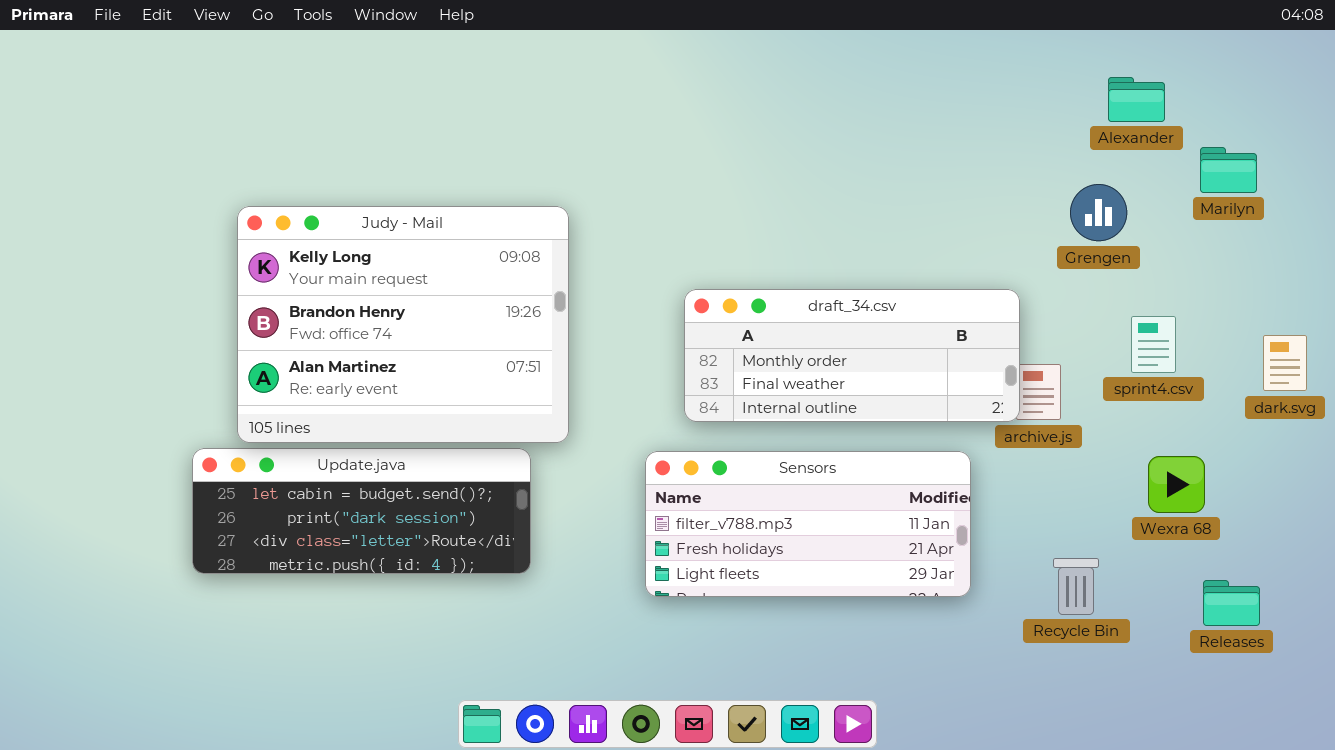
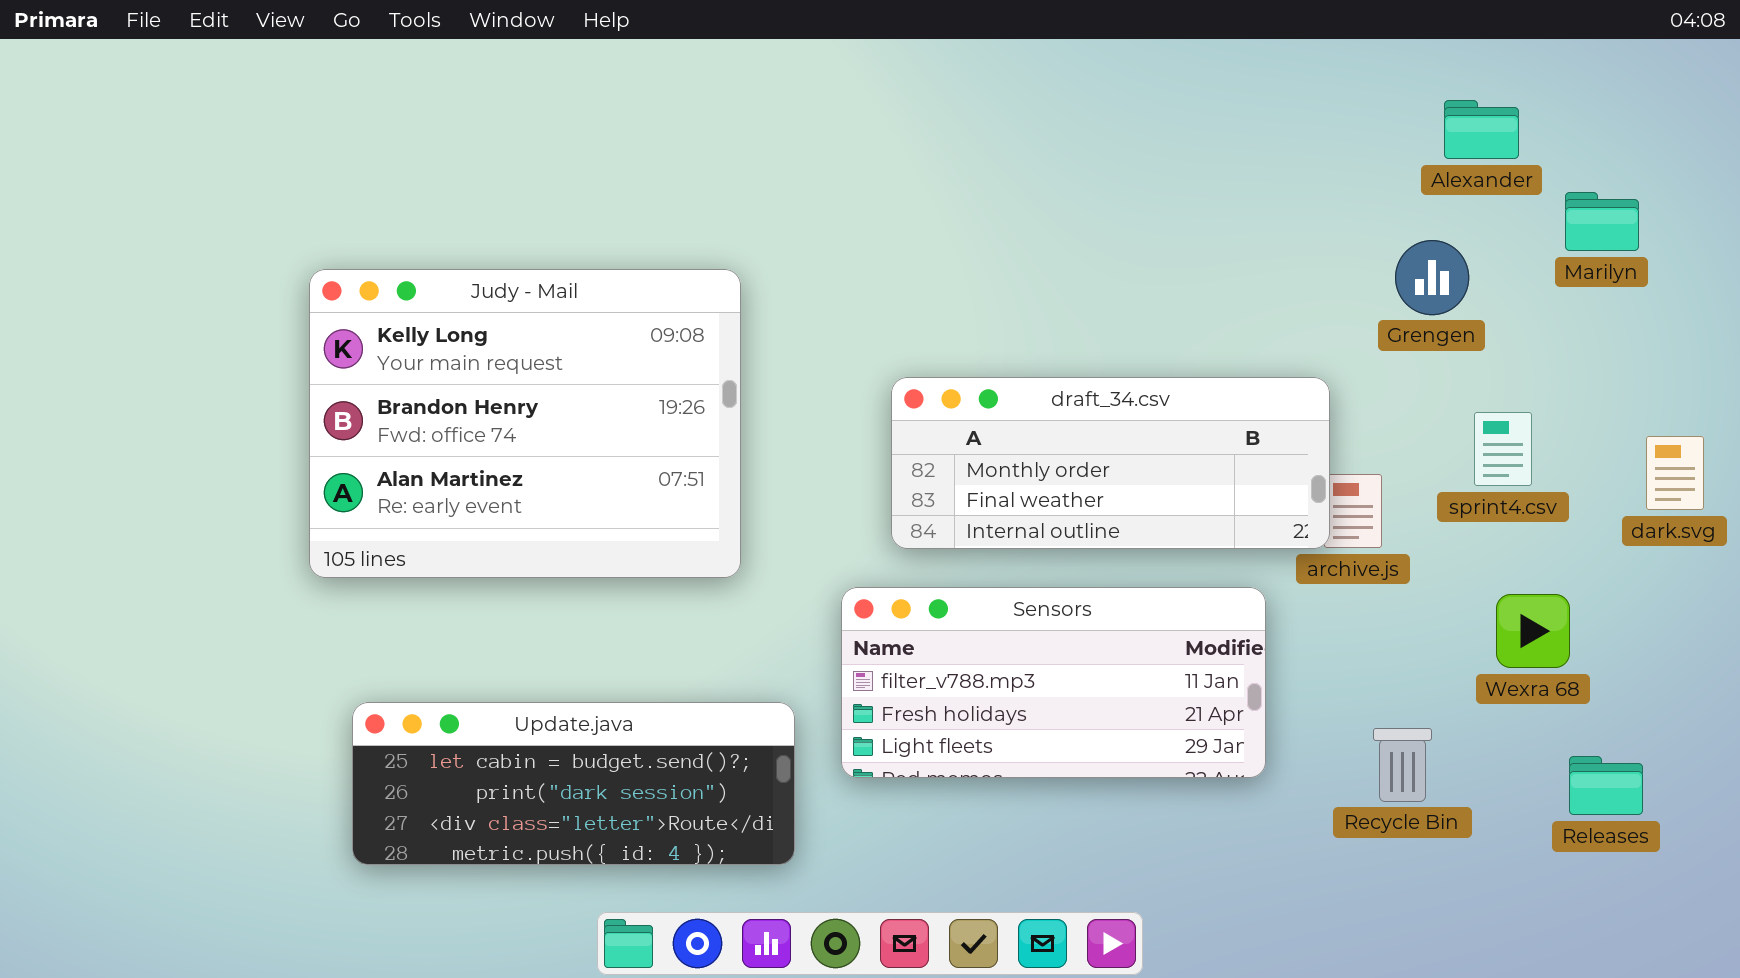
Update.java: [192,448,531,574] -> [352,702,795,865], moved

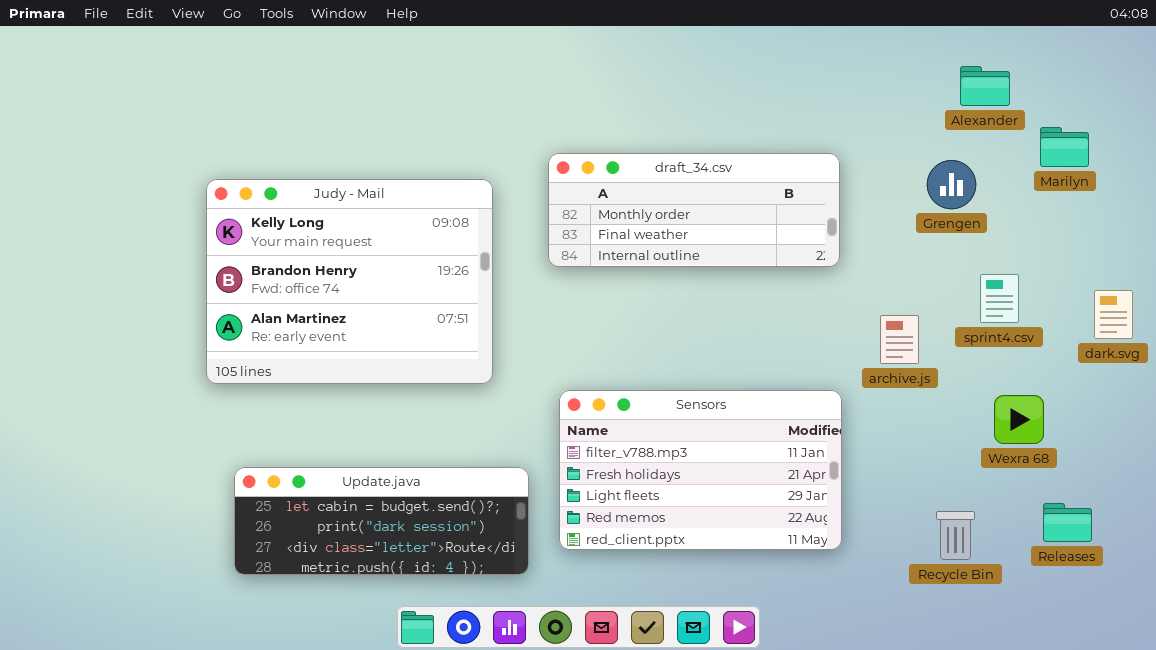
draft_34.csv: [891,377,1330,549] -> [548,153,840,267], moved
Sensors: [841,587,1266,778] -> [559,390,842,550], resized
Recycle Bin: [1373,728,1432,802] -> [936,511,975,560], moved

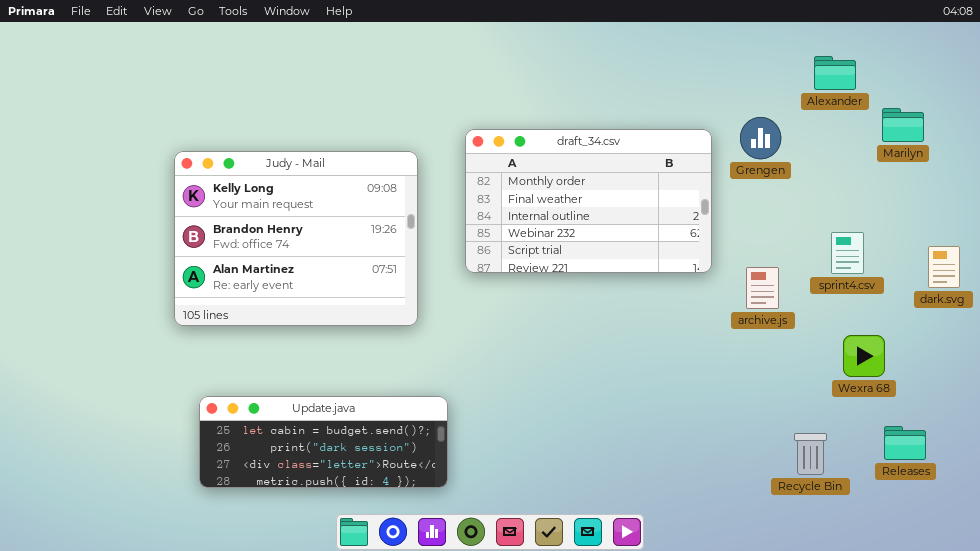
draft_34.csv: [548,153,840,267] -> [465,129,712,273], resized
Grengen: [927,160,976,209] -> [740,117,781,159], moved
Sensors: [559,390,842,550] -> none, closed

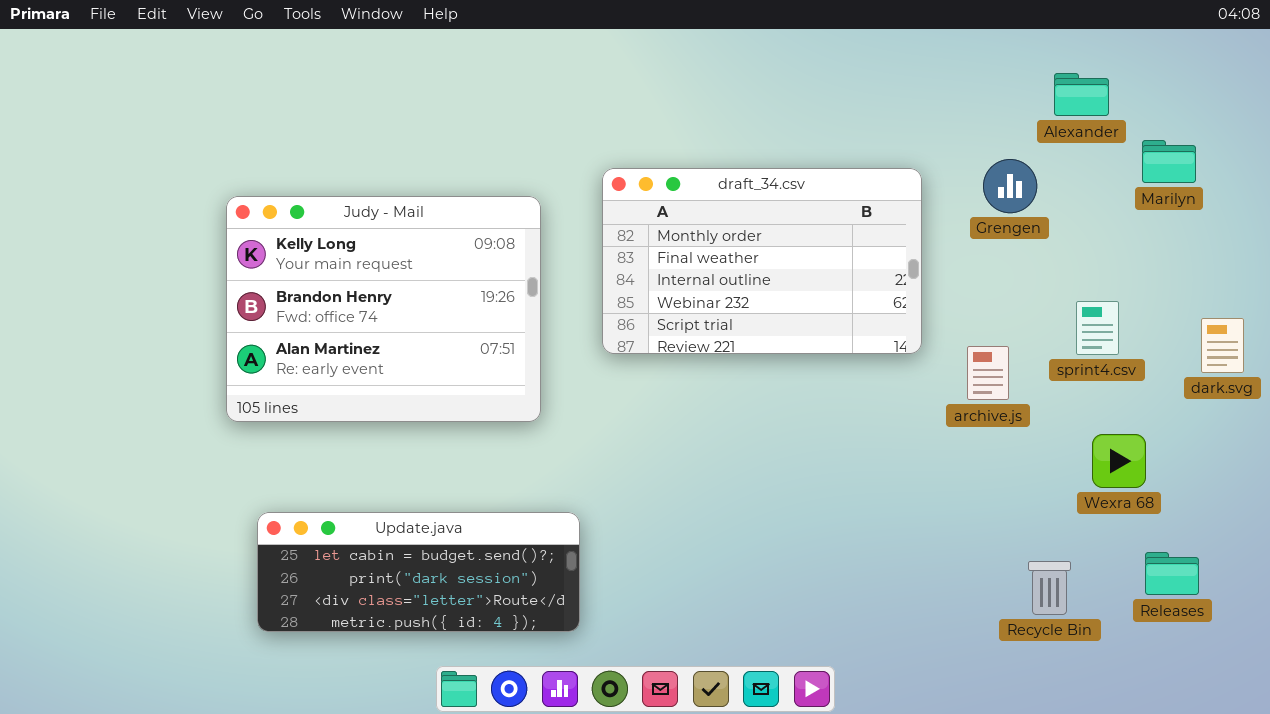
Grengen: [740,117,781,159] -> [983,159,1037,213], moved

